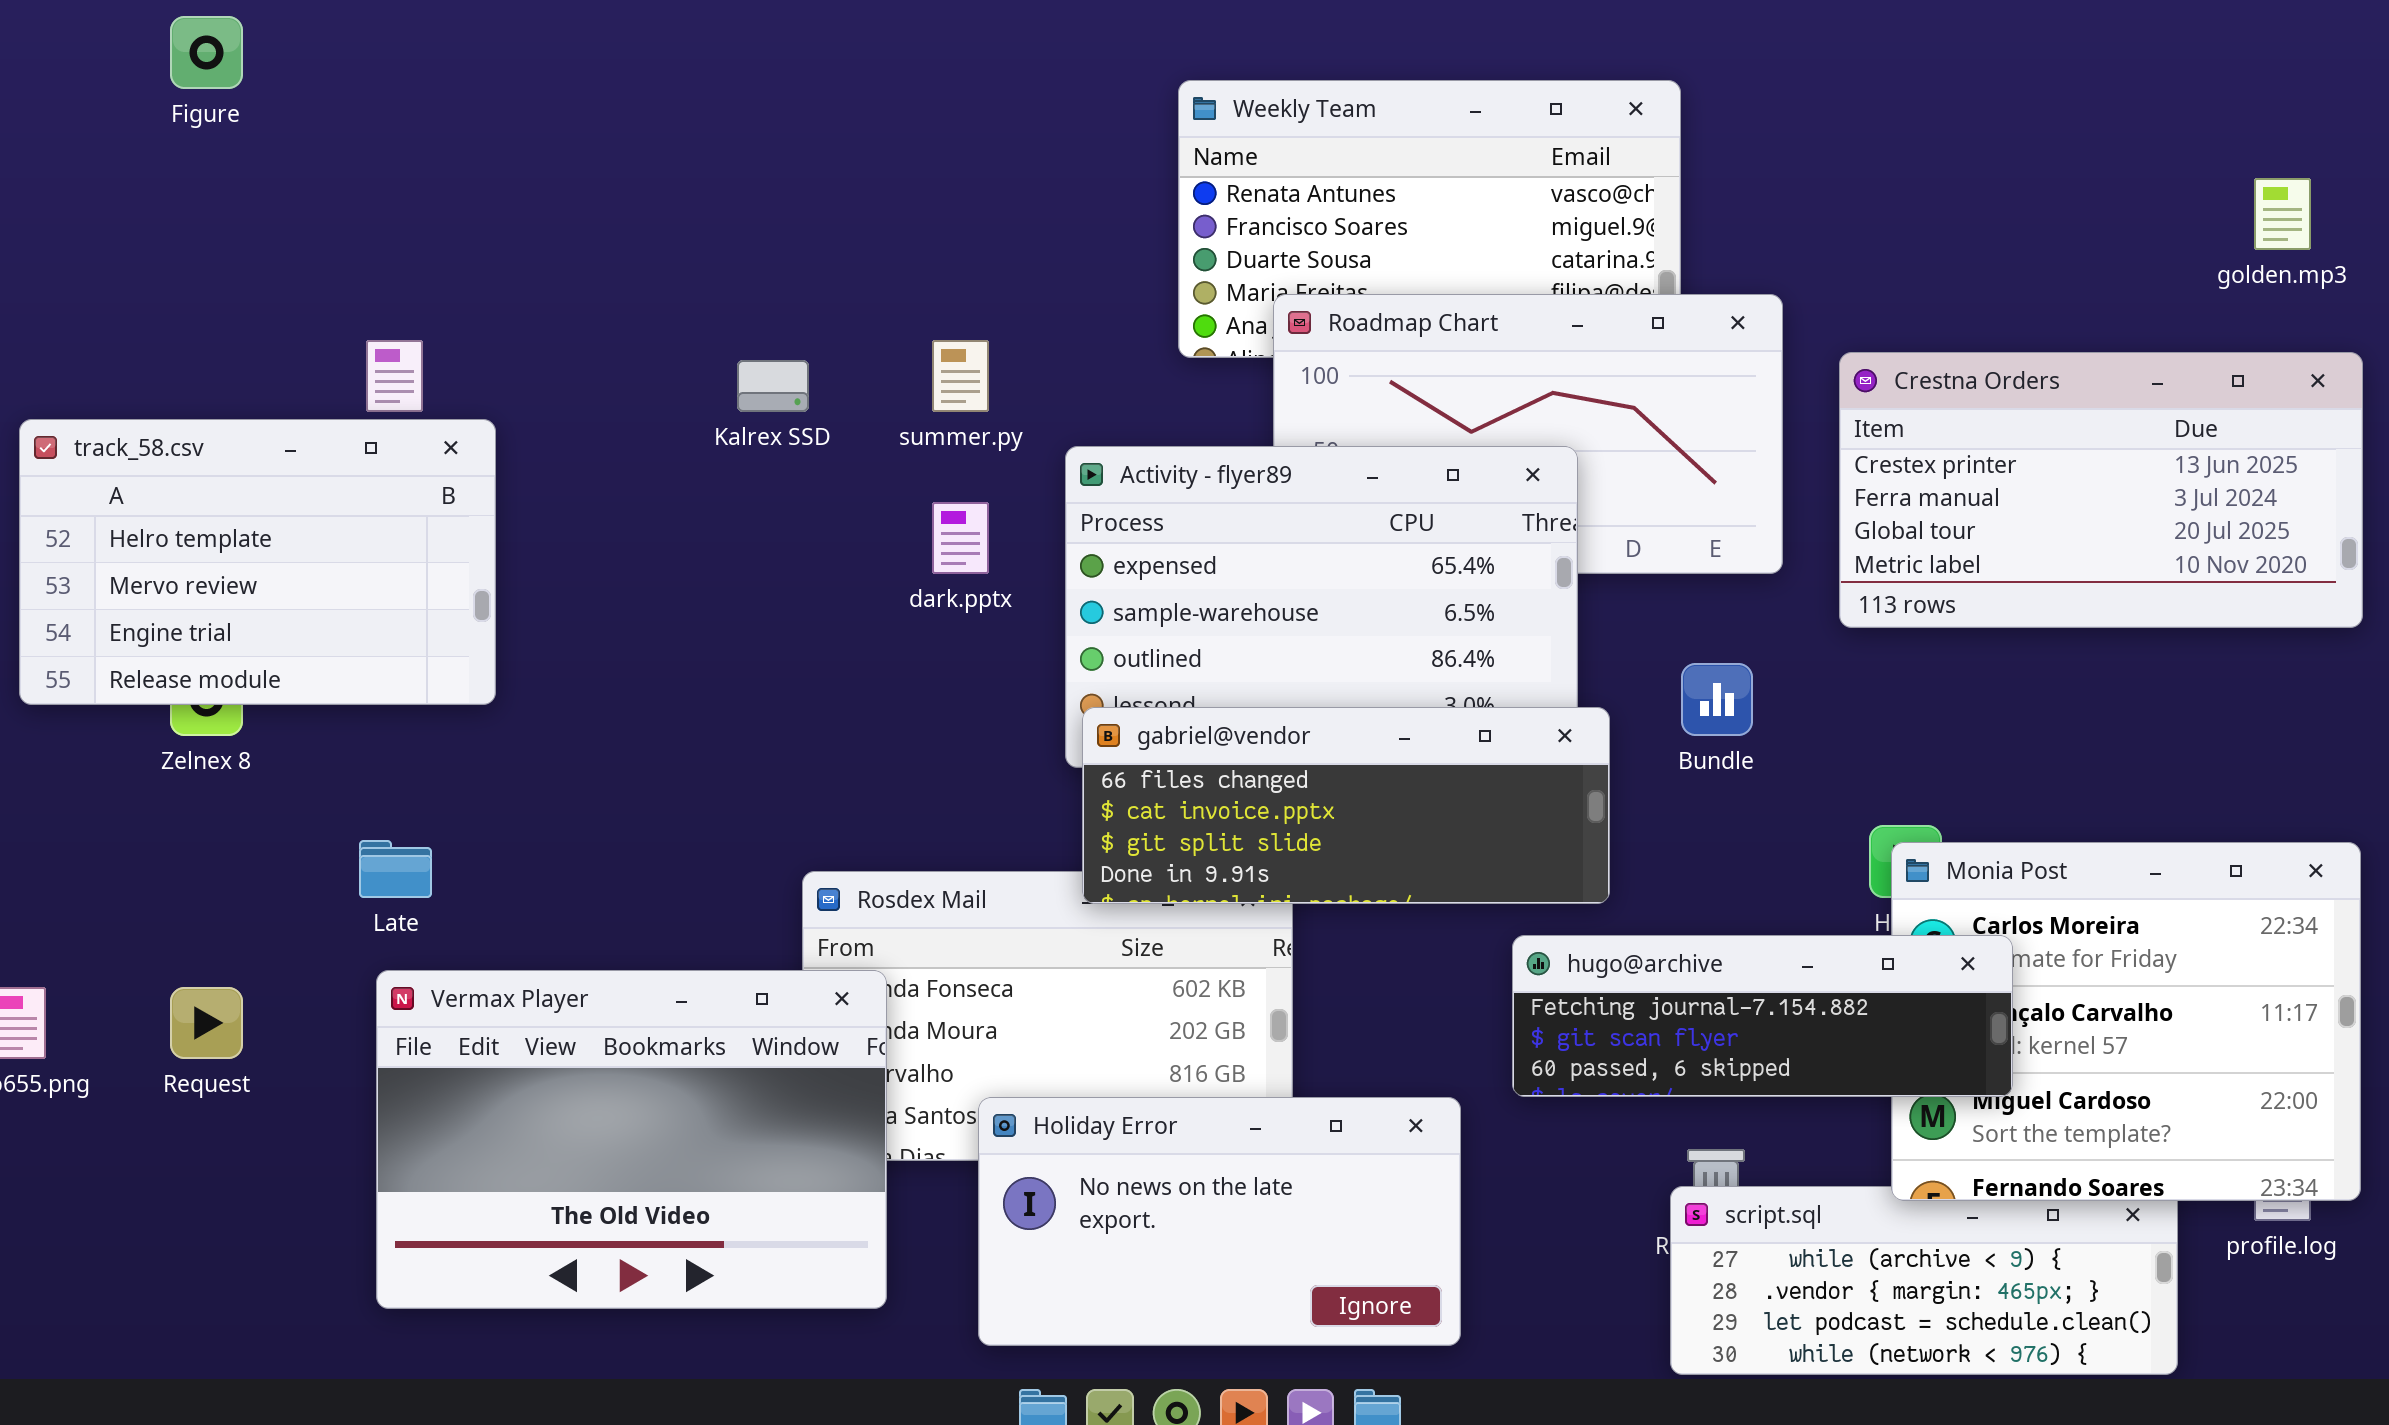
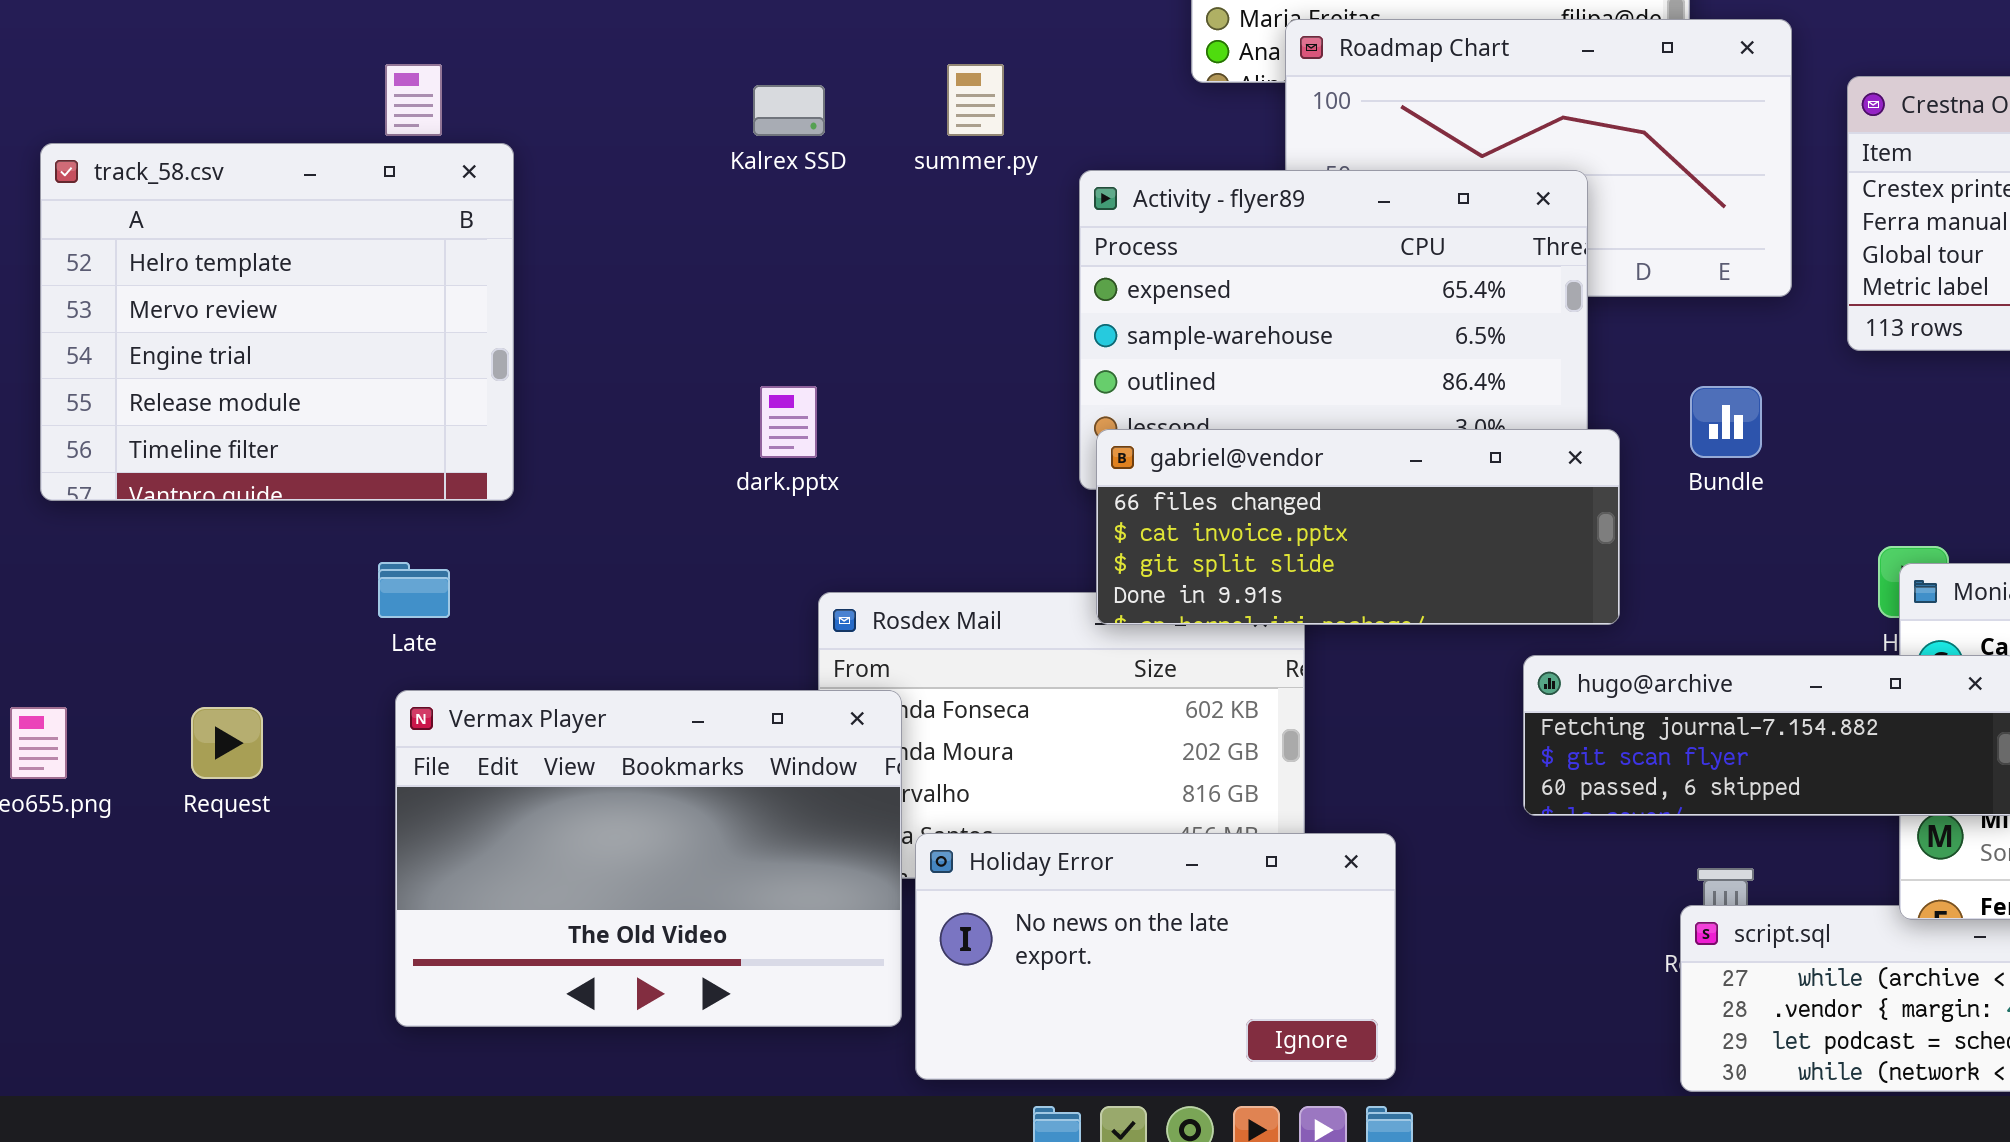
track_58.csv: [19,419,496,705] -> [40,143,514,501], resized
dark.pptx: [932,502,989,574] -> [760,386,817,458], moved
Holiday Error: [978,1097,1461,1346] -> [915,833,1396,1080], moved

